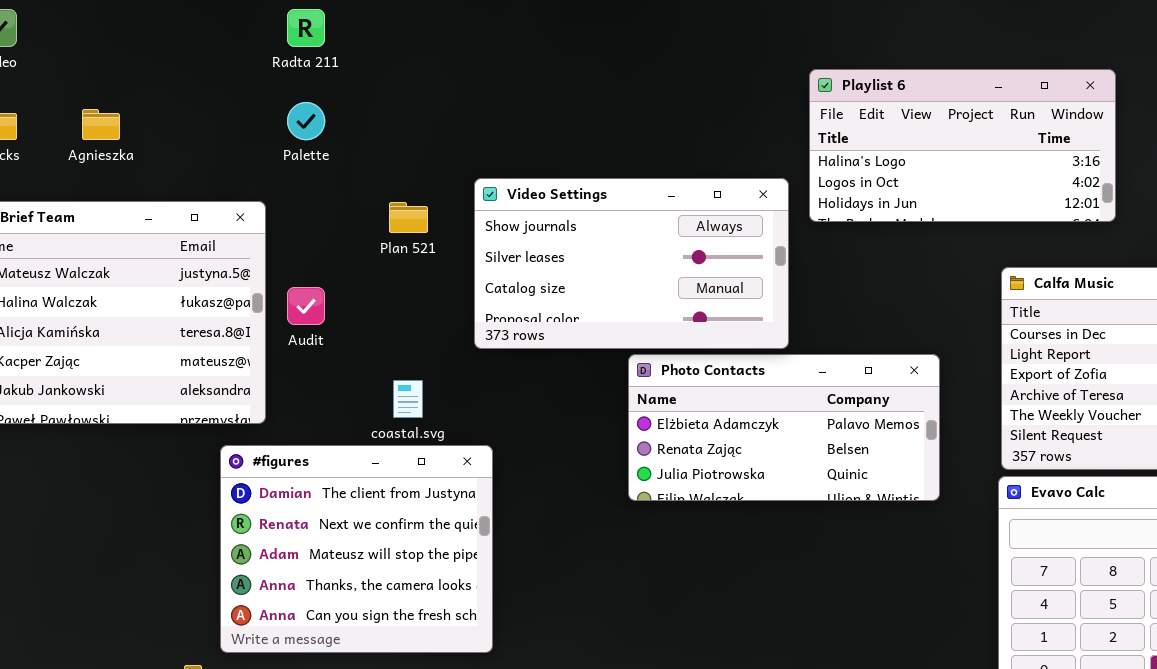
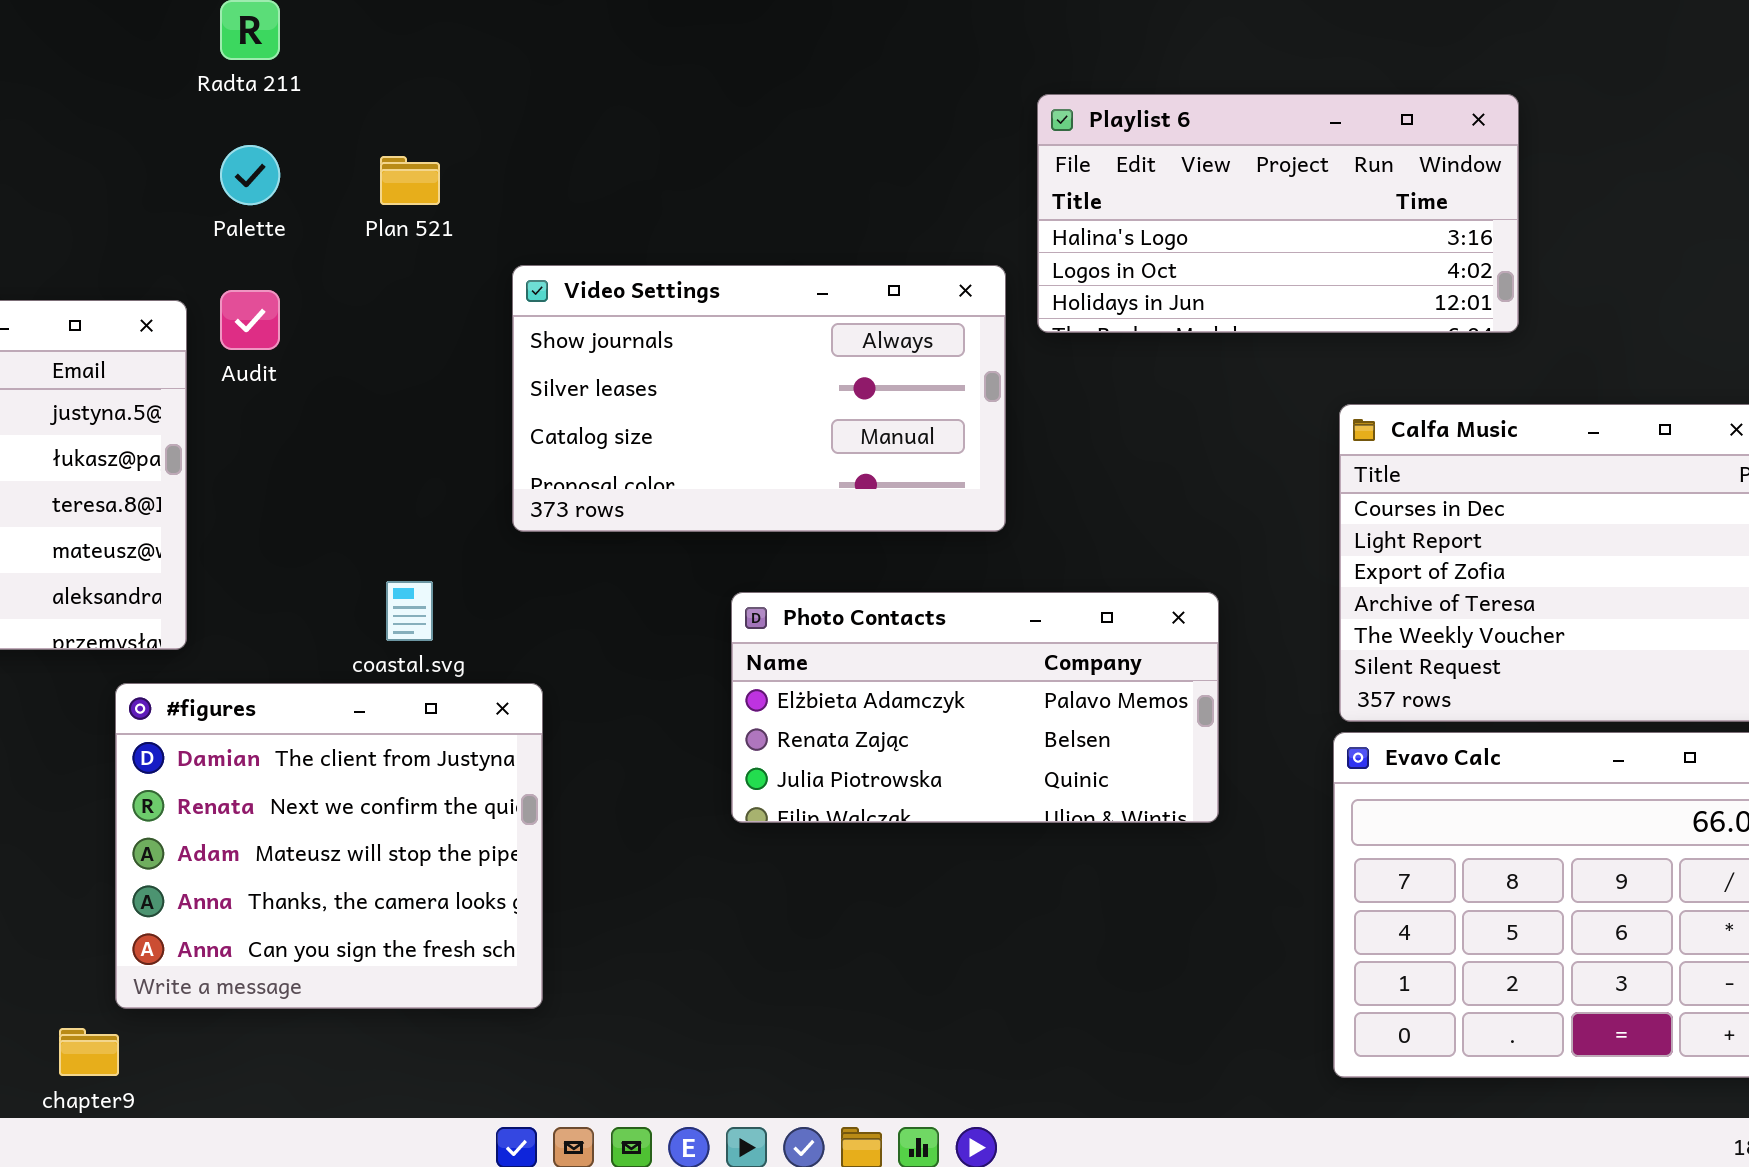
Plan 521: [389,202,428,233] -> [380,156,440,205], moved
Audit: [287,287,325,325] -> [220,290,280,350], moved
Photo Contacts: [628,354,940,501] -> [731,592,1219,823], moved

